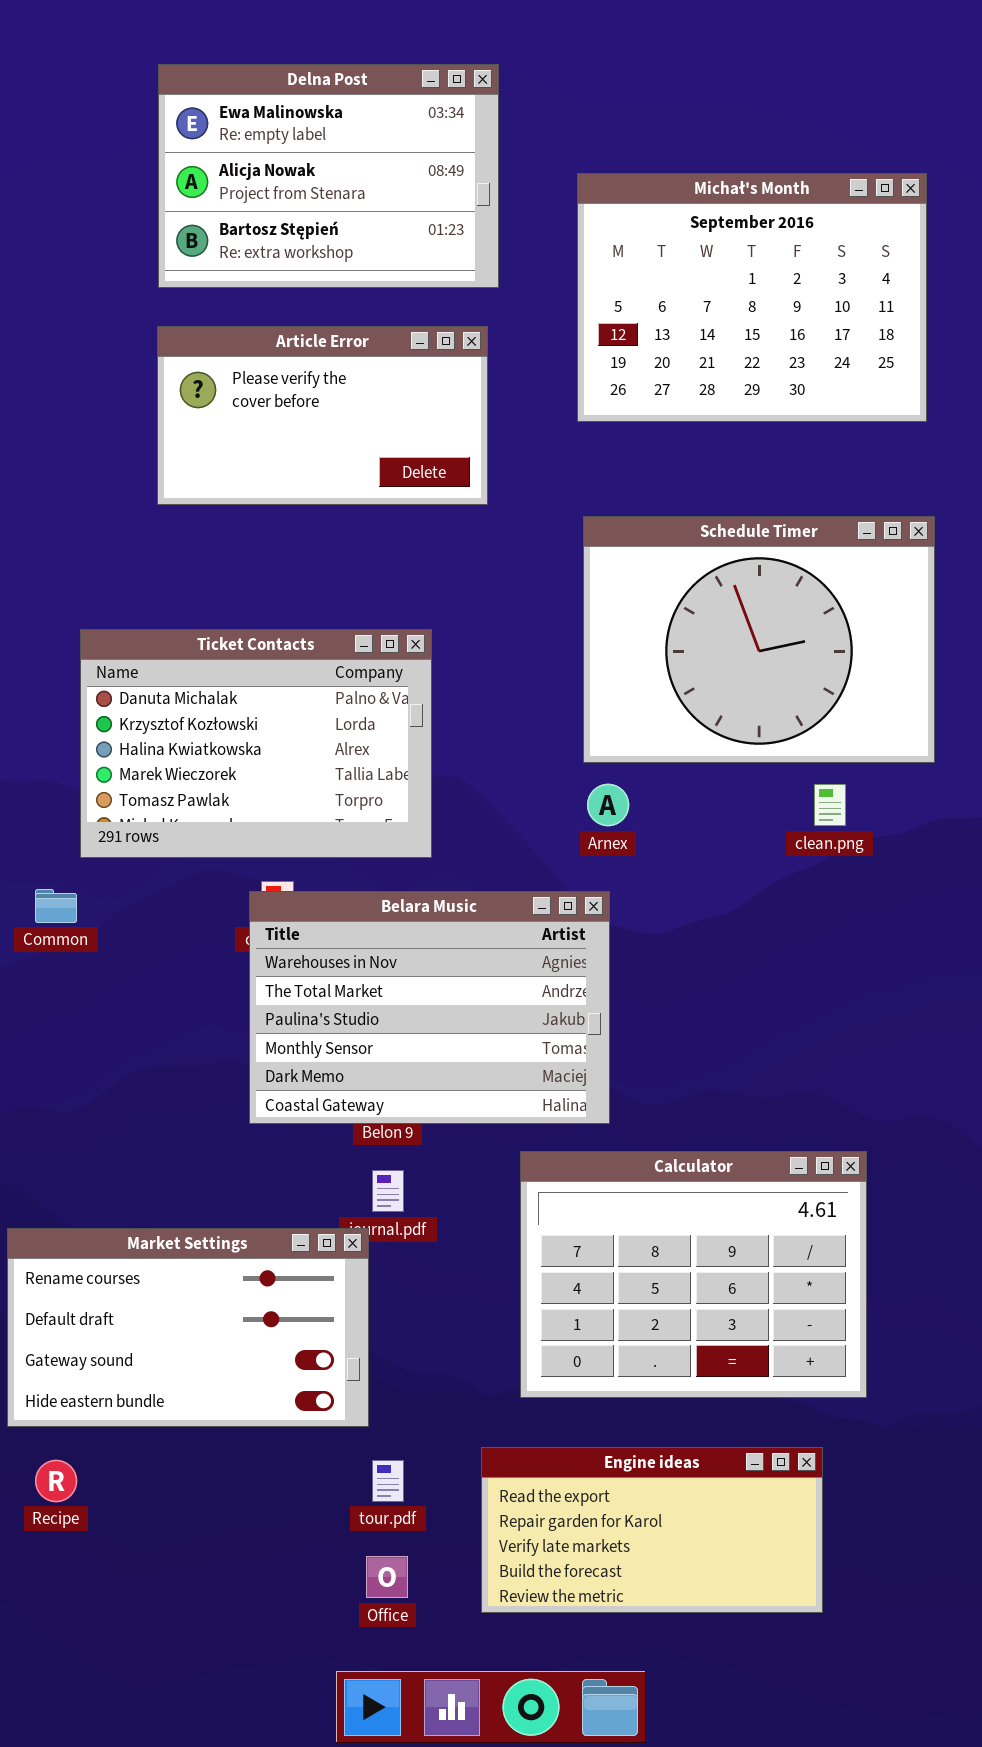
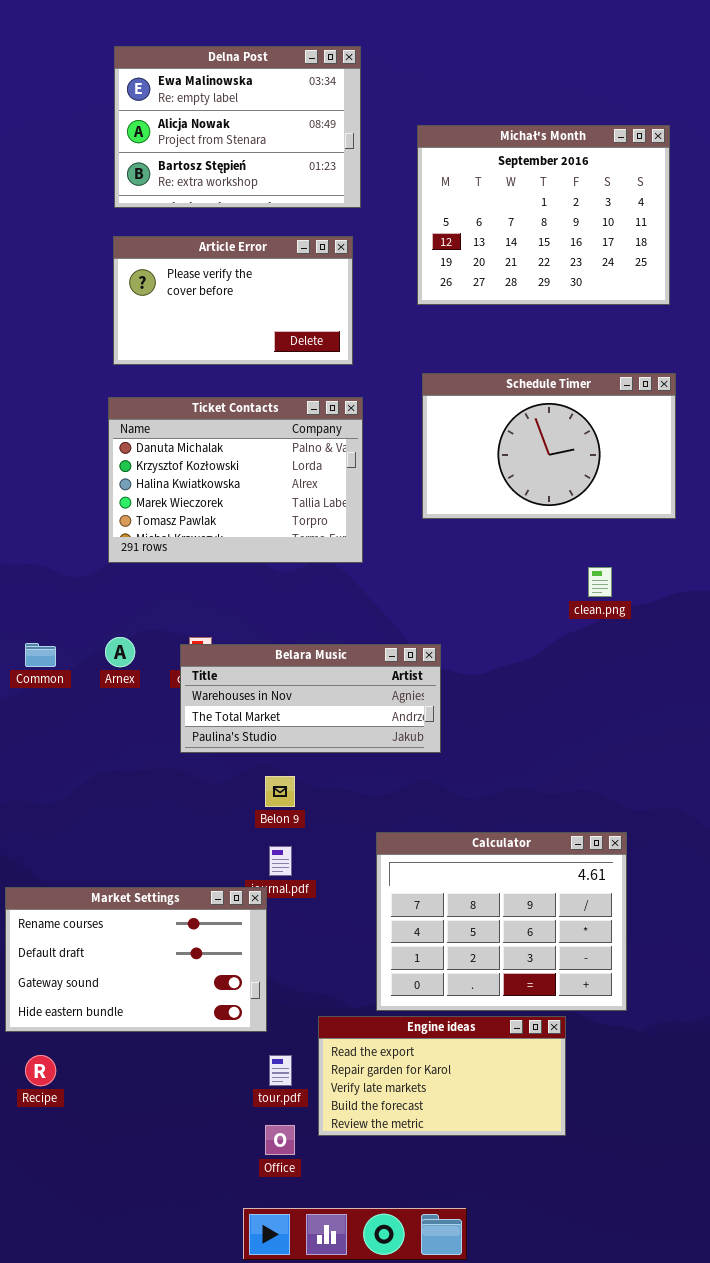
Schedule Timer: [583,516,935,763] -> [422,373,676,519], resized
Ticket Contacts: [80,629,432,858] -> [108,397,363,563], moved
Arnex: [587,784,629,826] -> [105,637,135,667], moved
Belara Music: [249,891,610,1124] -> [180,644,441,753], resized
Engine ideas: [481,1447,823,1613] -> [318,1016,566,1136], moved

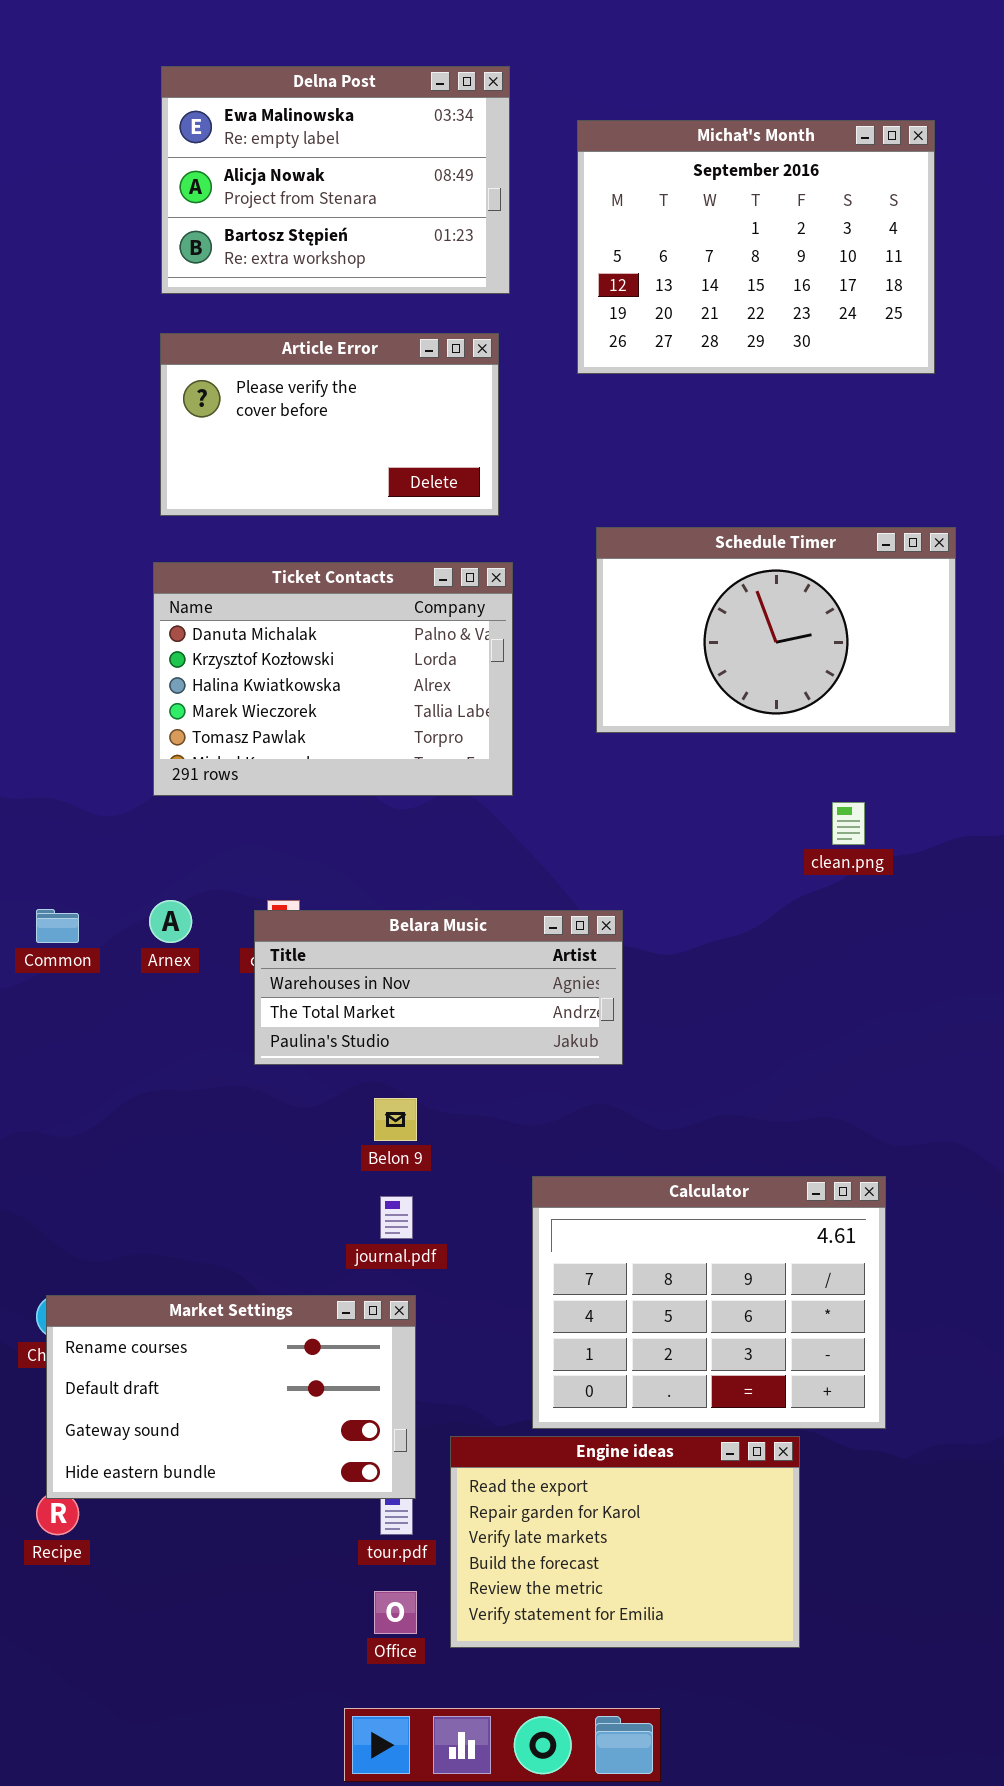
Michał's Month: [417,125,670,305] -> [577,120,935,374], moved
Market Settings: [5,887,267,1032] -> [46,1295,416,1499], moved
Engine ideas: [318,1016,566,1136] -> [450,1436,800,1648], resized

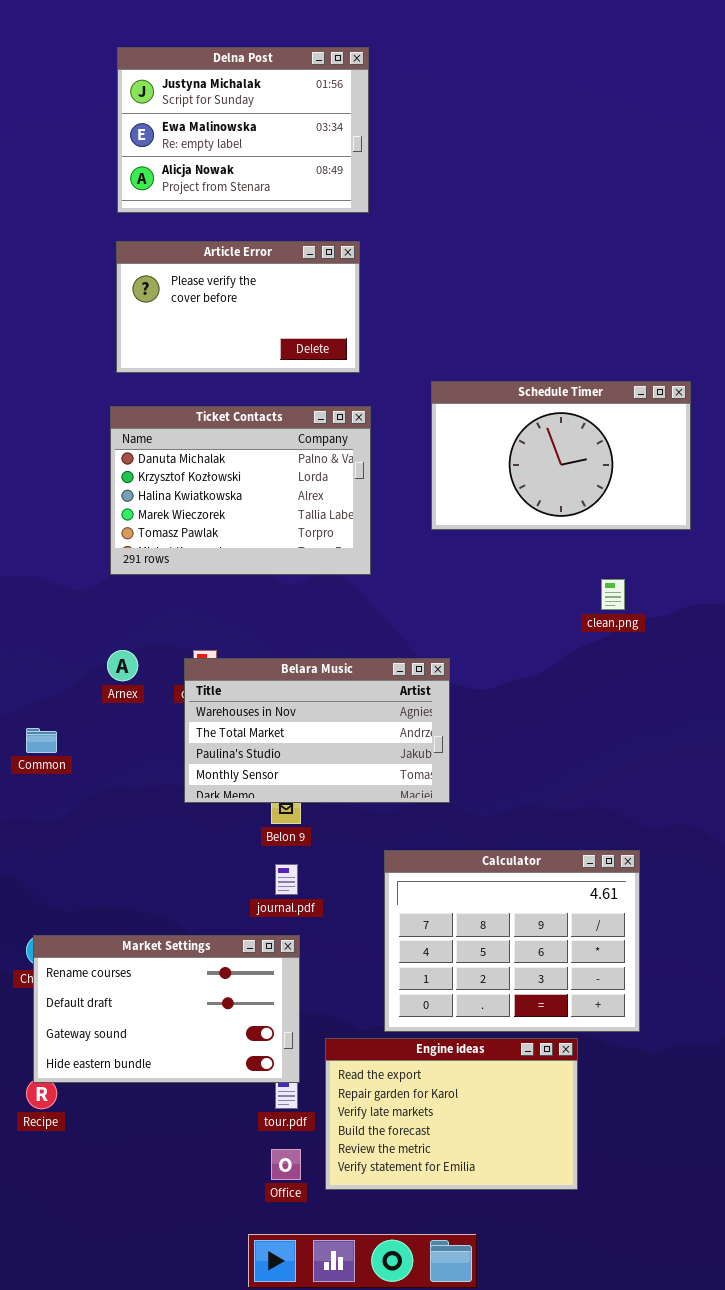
Delna Post: [161,66,510,294] -> [117,47,369,213], scrolled up 1 row
Michał's Month: [577,120,935,374] -> none, closed
Common: [36,909,79,943] -> [26,728,57,753], moved
Belara Music: [254,910,623,1065] -> [184,658,450,803], resized

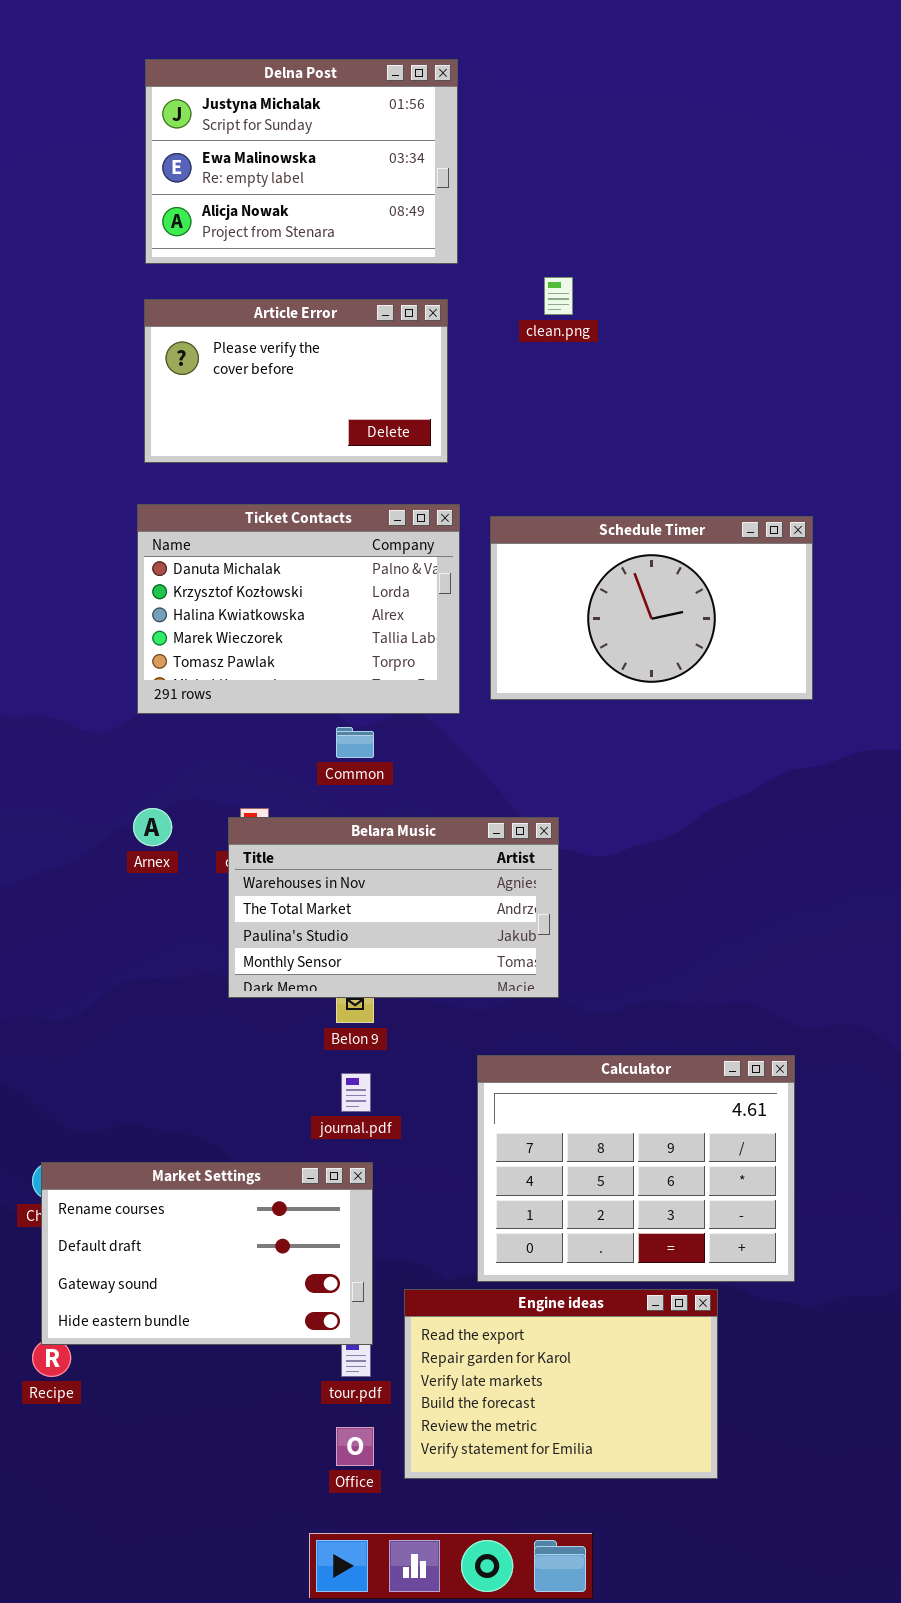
Schedule Timer: [431,381,691,530] -> [490,516,813,700], moved
clean.png: [601,579,625,610] -> [544,277,573,315], moved
Common: [26,728,57,753] -> [336,727,374,758], moved

